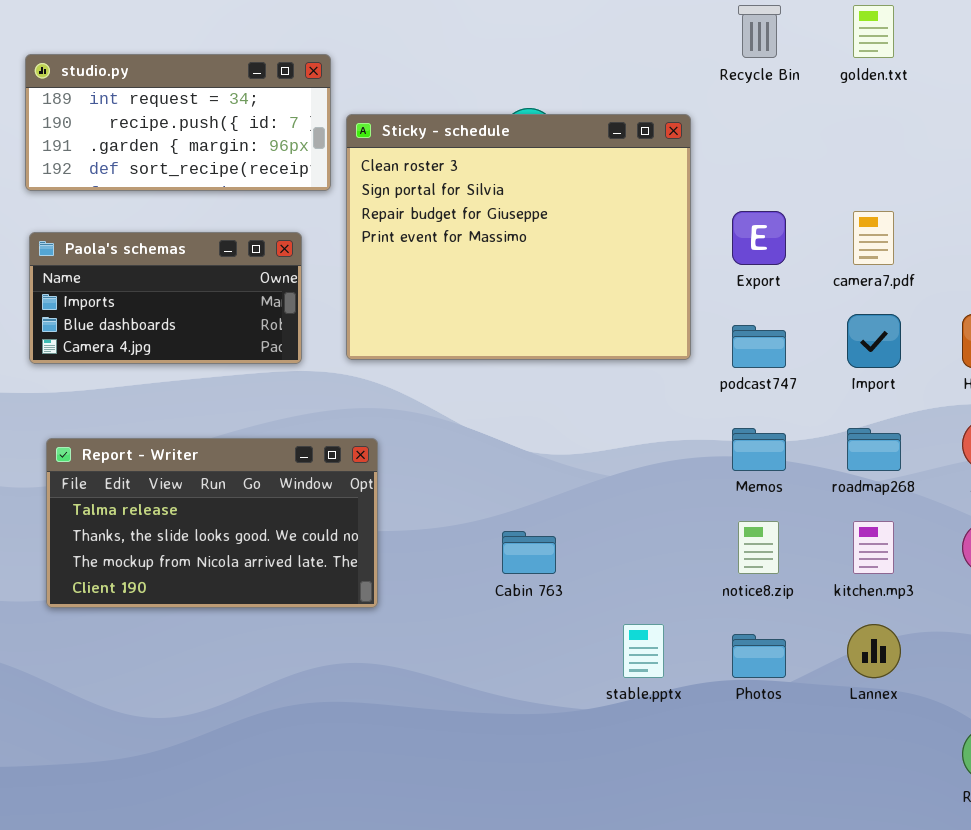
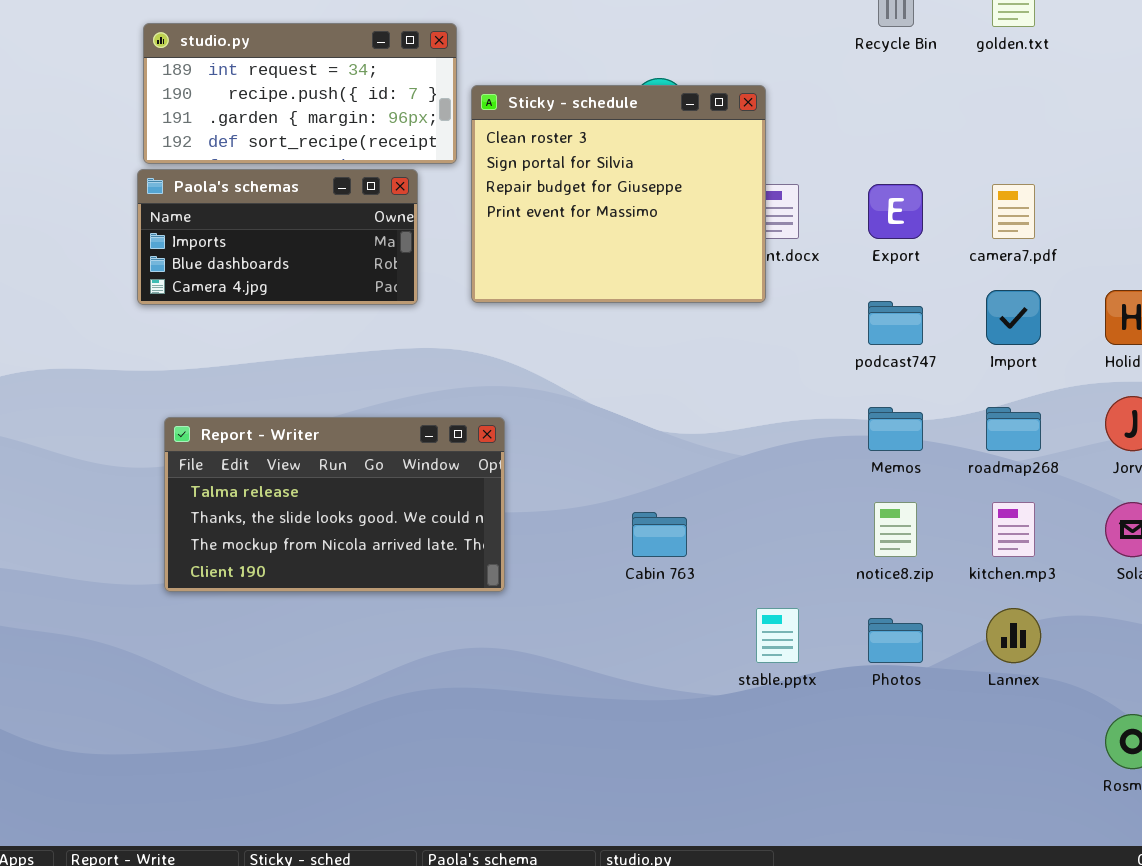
Sticky - schedule: [346,114,691,360] -> [471,85,766,303], resized
Paola's schemas: [29,232,302,364] -> [137,169,418,305], moved

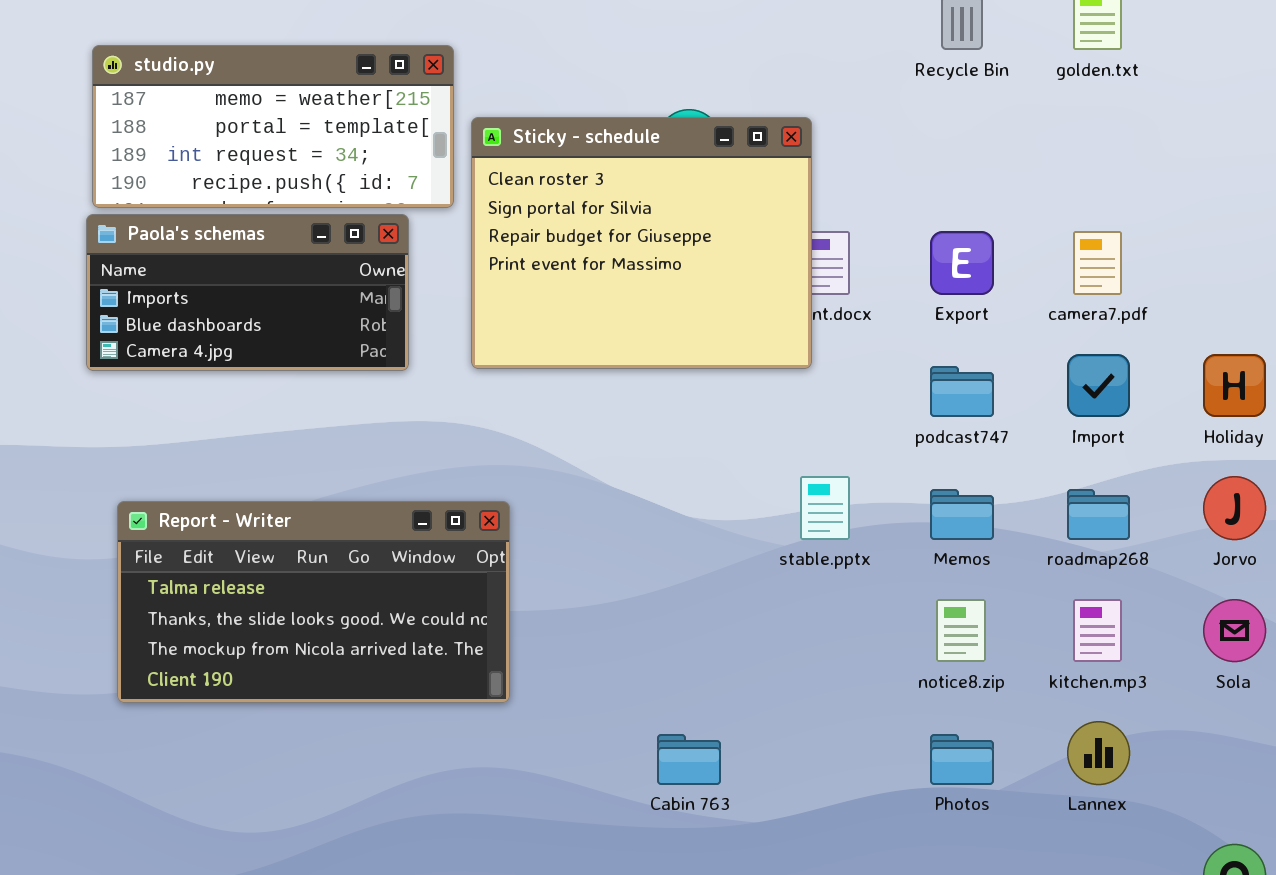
studio.py: [143,23,457,164] -> [92,45,454,208], scrolled up 2 rows
Cabin 763: [632,512,687,557] -> [657,734,721,785], moved
stable.pptx: [756,608,799,663] -> [800,476,850,540], moved

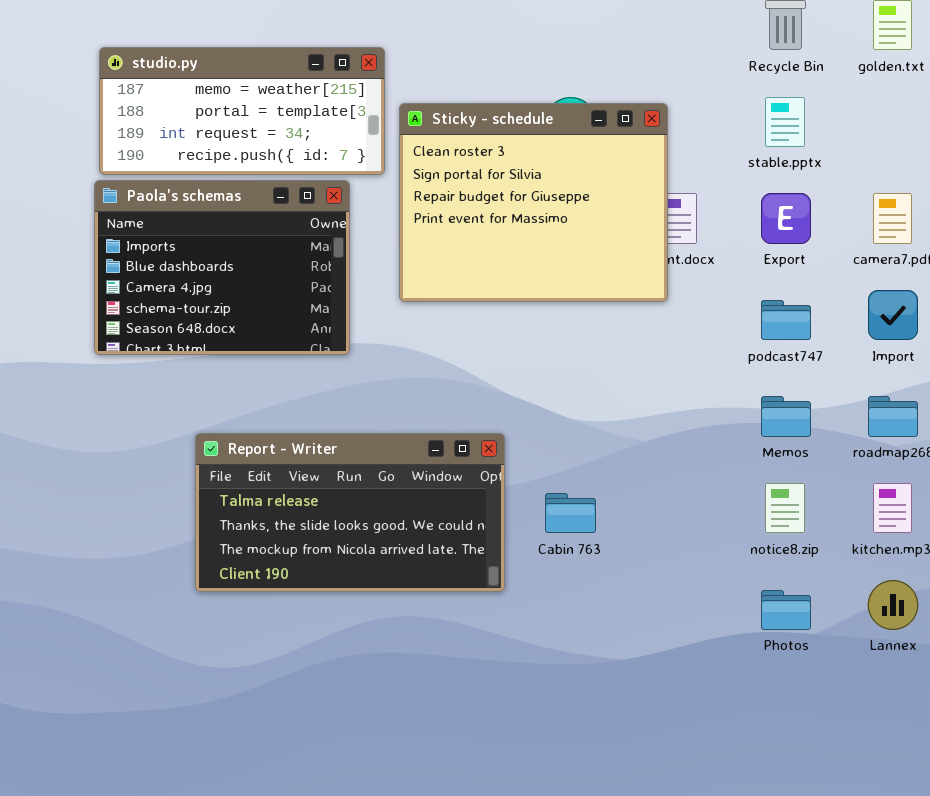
Paola's schemas: [86,214,409,371] -> [94,180,350,355], resized
stable.pptx: [800,476,850,540] -> [765,97,805,147], moved
Report - Writer: [117,501,510,703] -> [195,433,505,592], moved
Cabin 763: [657,734,721,785] -> [545,493,596,533], moved

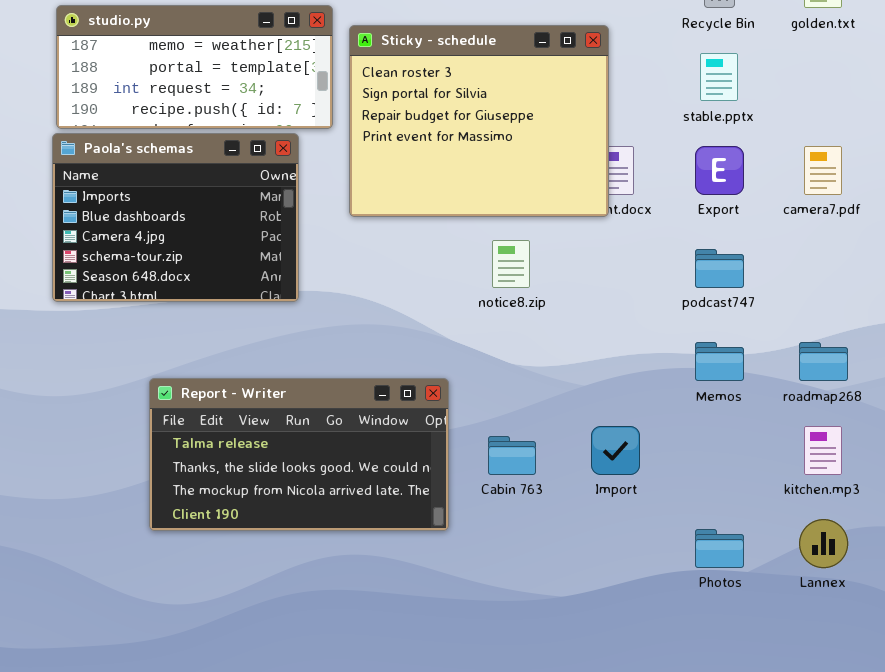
Sticky - schedule: [399,103,668,302] -> [349,25,609,217], moved
Import: [868,290,918,340] -> [591,426,640,475], moved
notice8.zip: [765,483,805,533] -> [492,240,530,288], moved

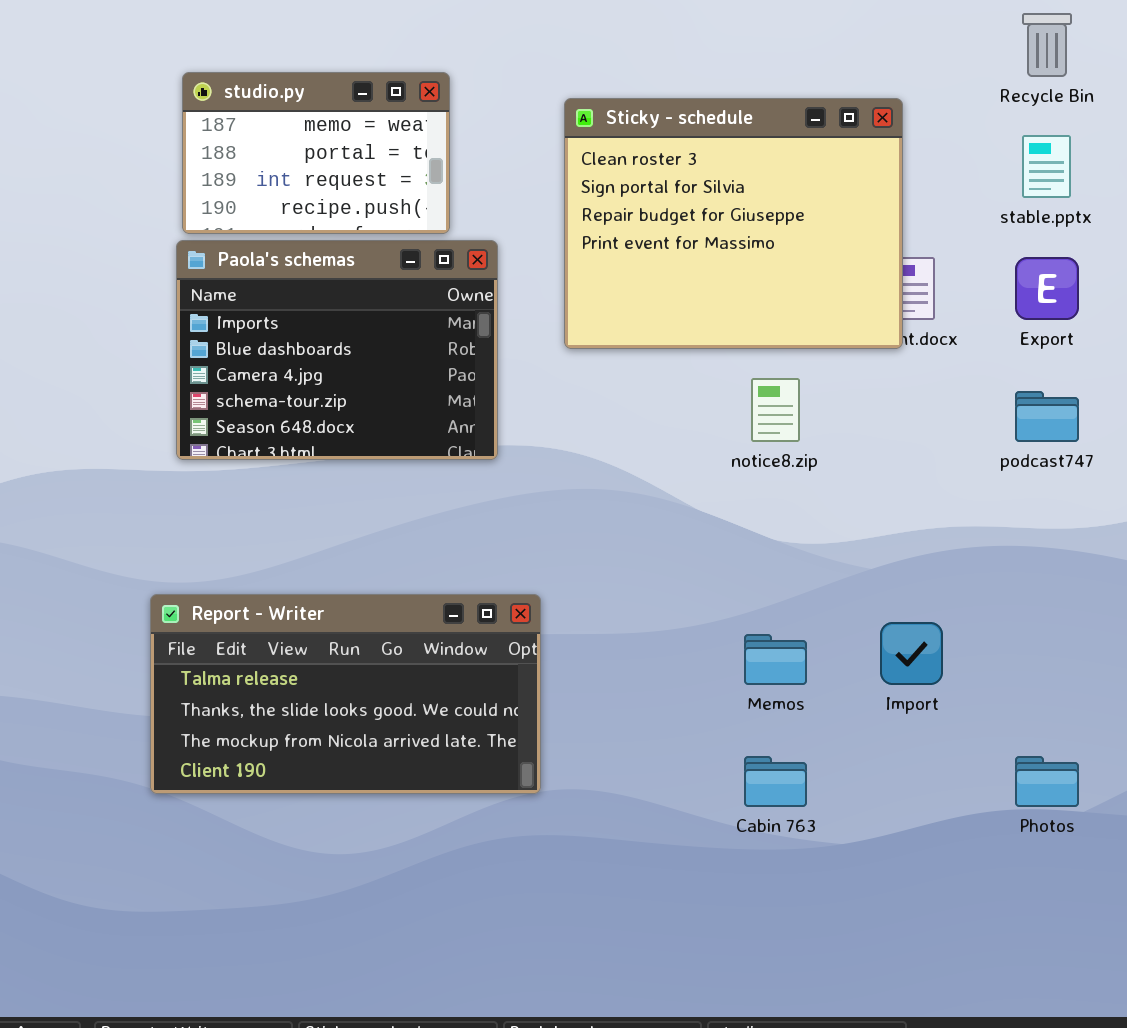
studio.py: [56,5,333,129] -> [182,72,450,234], resized
Memos: [695,342,744,381] -> [744,634,807,685], moved
Report - Writer: [149,378,449,531] -> [150,594,541,794], moved
Cabin 763: [488,436,536,475] -> [744,756,807,807], moved

